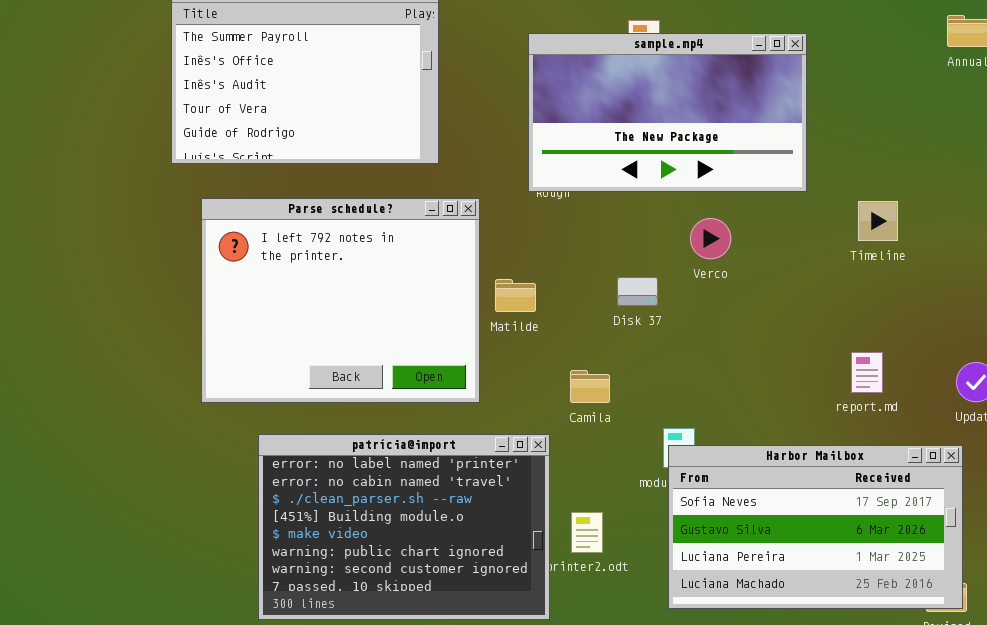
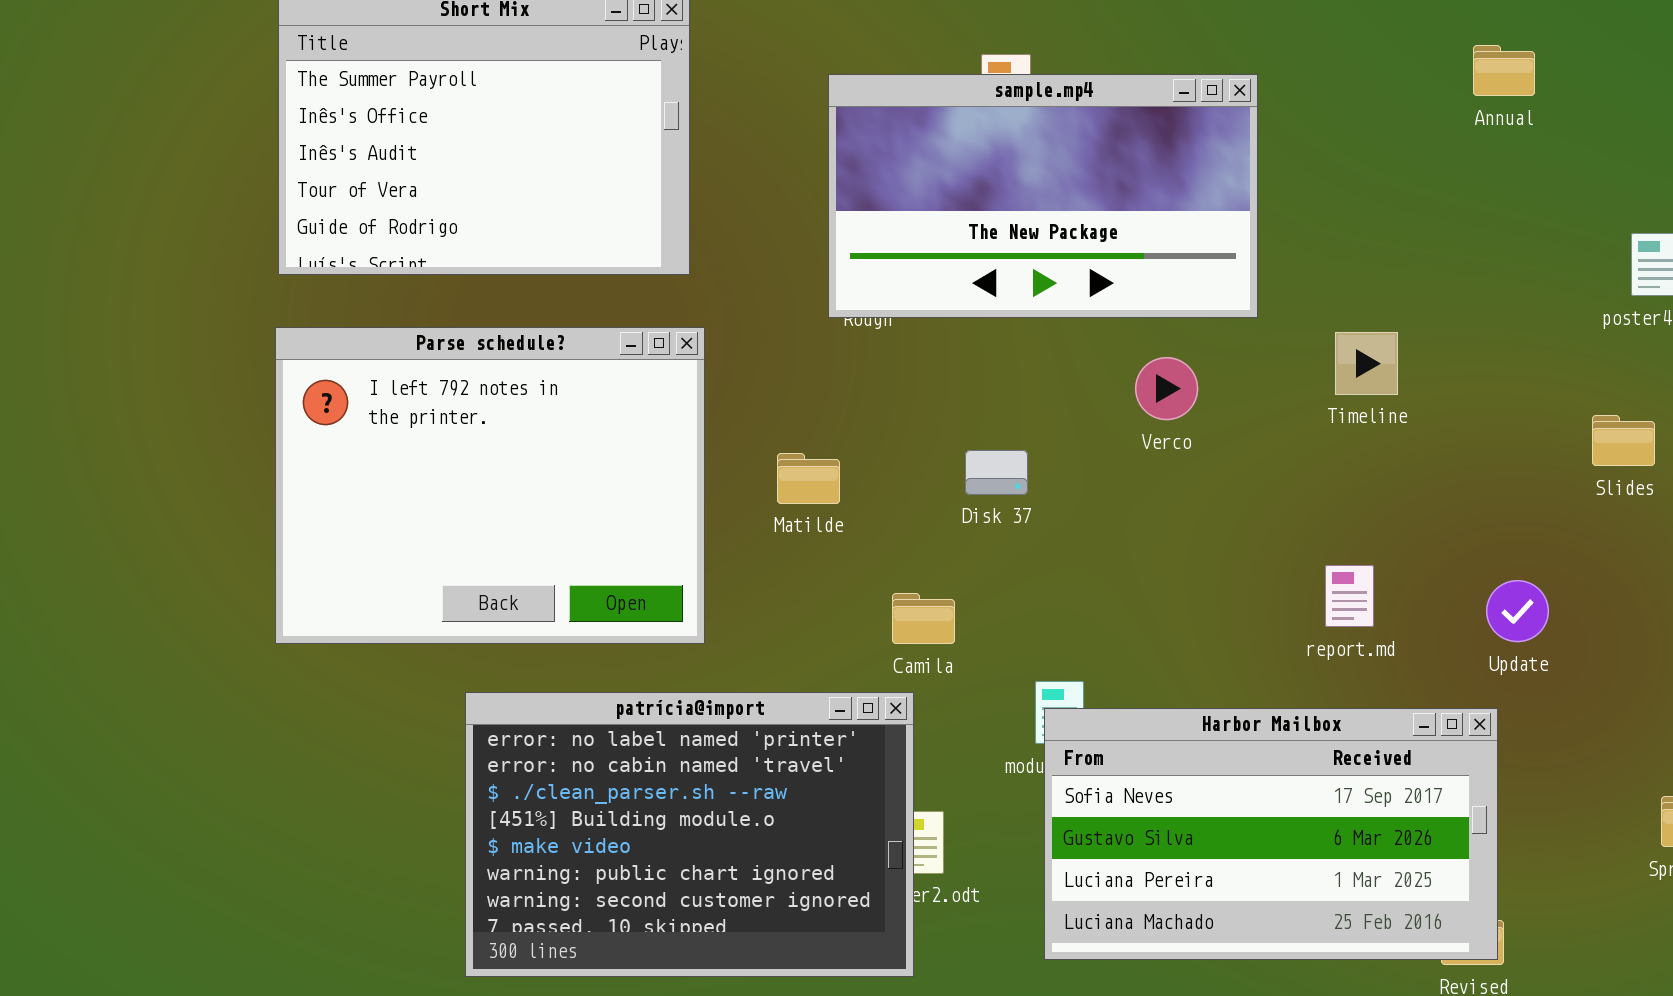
Parse schedule?: [201,198,480,403] -> [275,327,705,644], moved
Verco: [690,218,731,259] -> [1135,357,1198,420], moved
patrícia@import: [258,434,550,620] -> [465,692,914,977], moved

